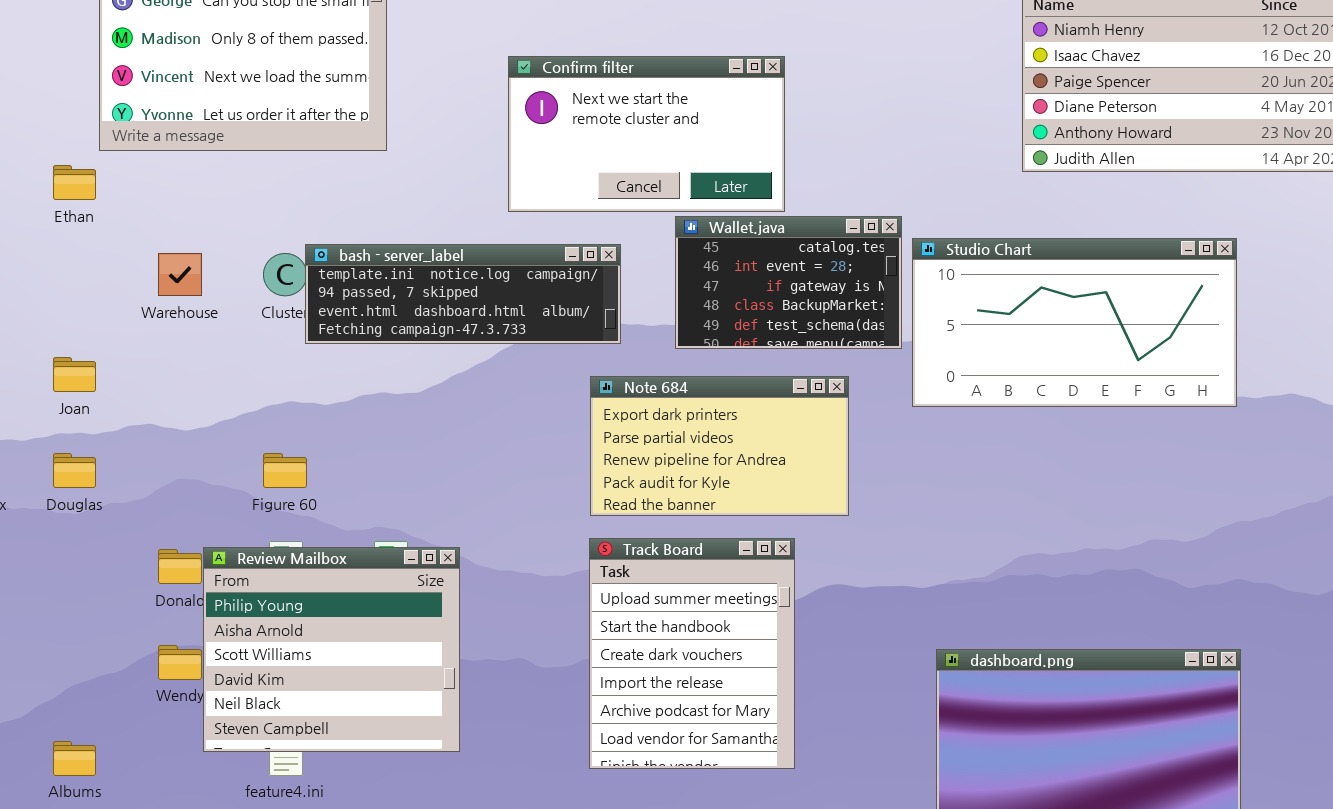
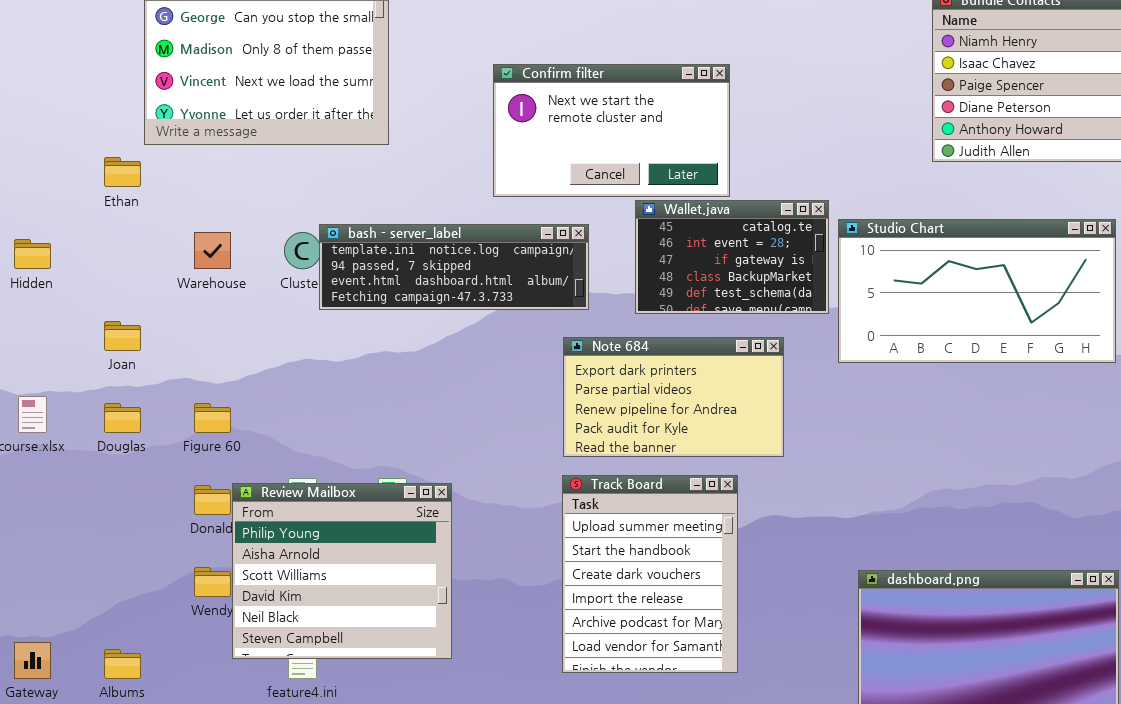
Figure 60: [263,453,307,488] -> [194,403,231,433], moved

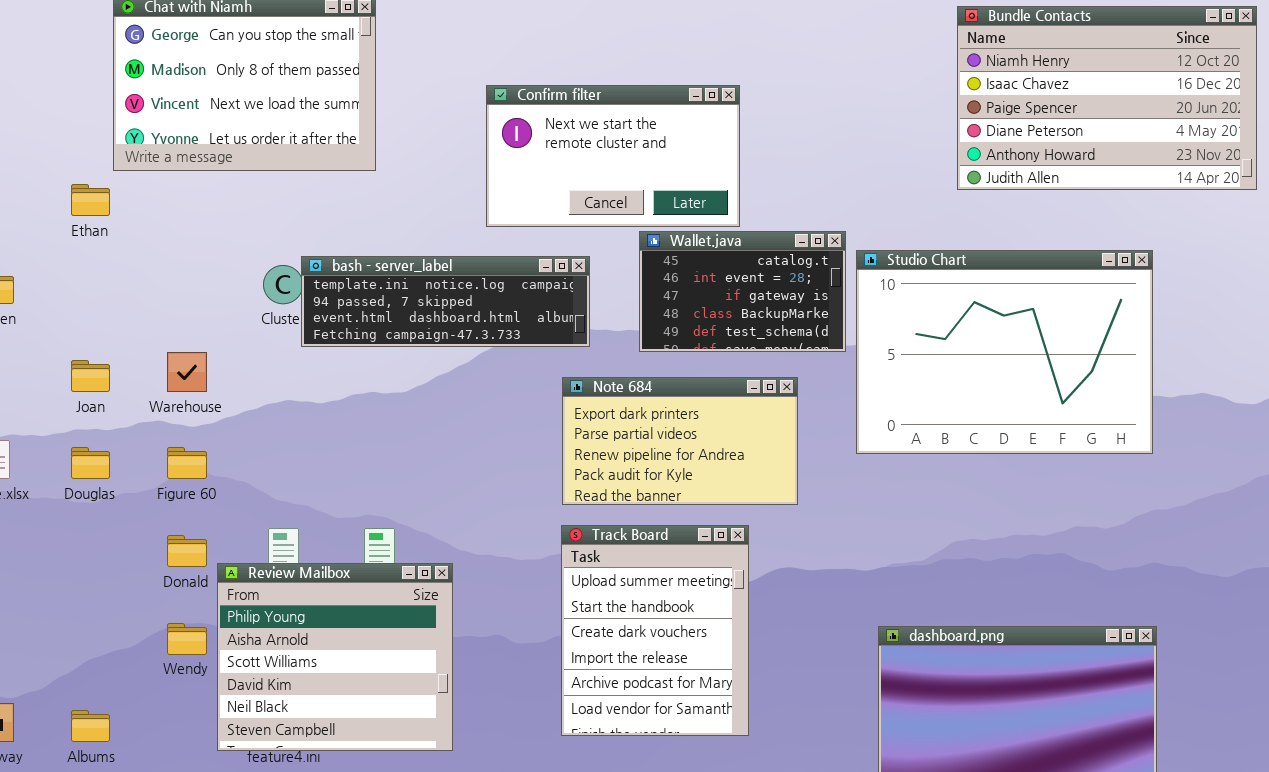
Studio Chart: [838,219,1116,363] -> [856,250,1153,454], resized
Warehouse: [194,232,231,269] -> [167,352,207,392], moved
Review Mailbox: [232,483,452,659] -> [217,563,453,751], moved

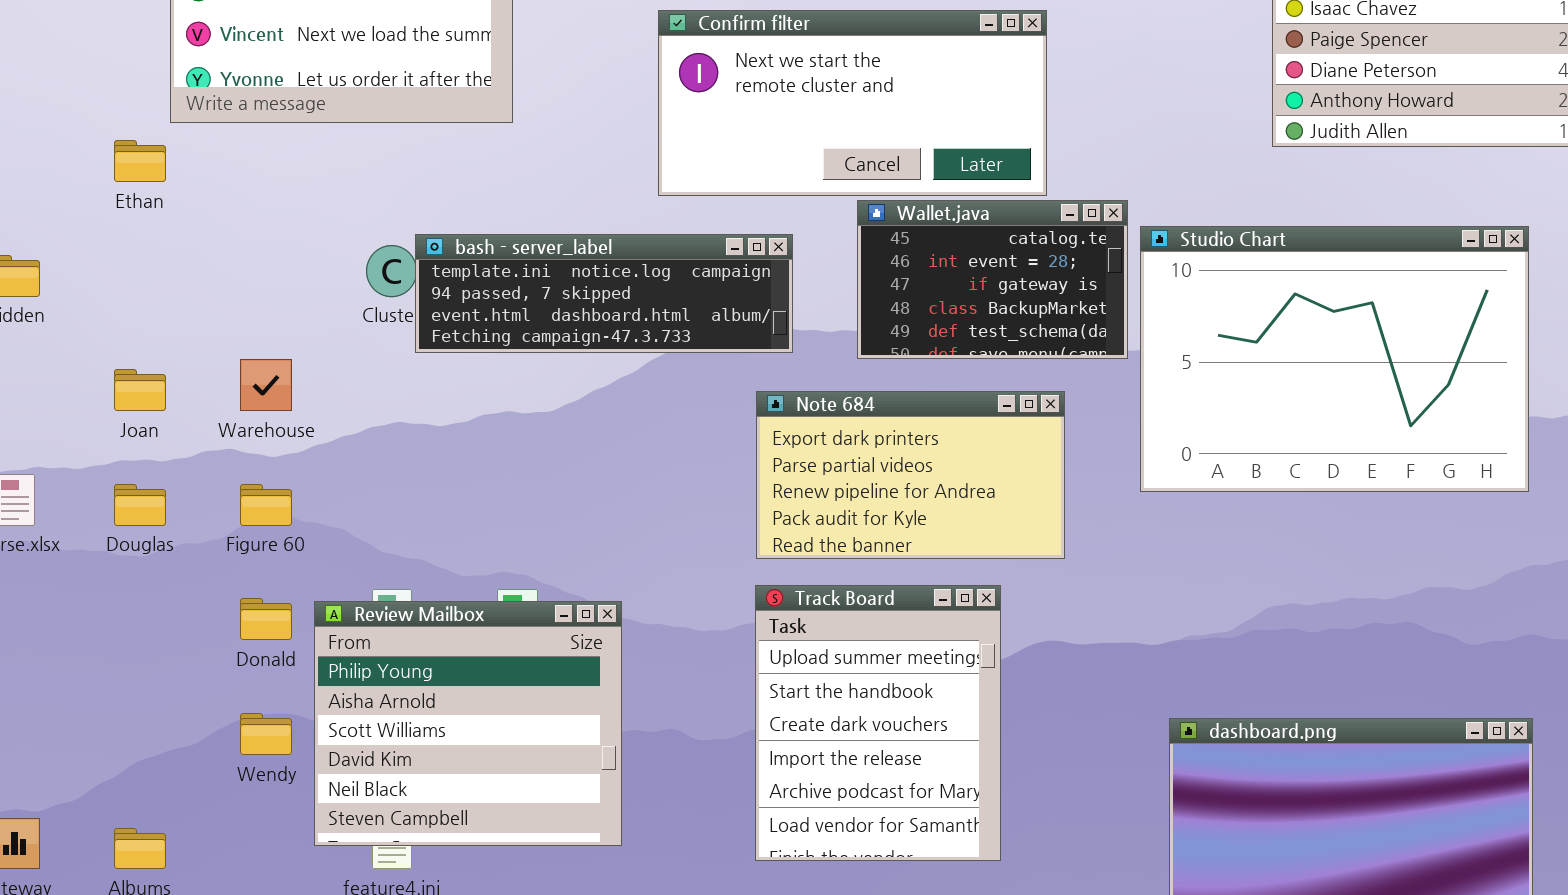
Confirm filter: [486,85,740,227] -> [658,10,1047,196], resized
Review Mailbox: [217,563,453,751] -> [314,601,622,846], moved

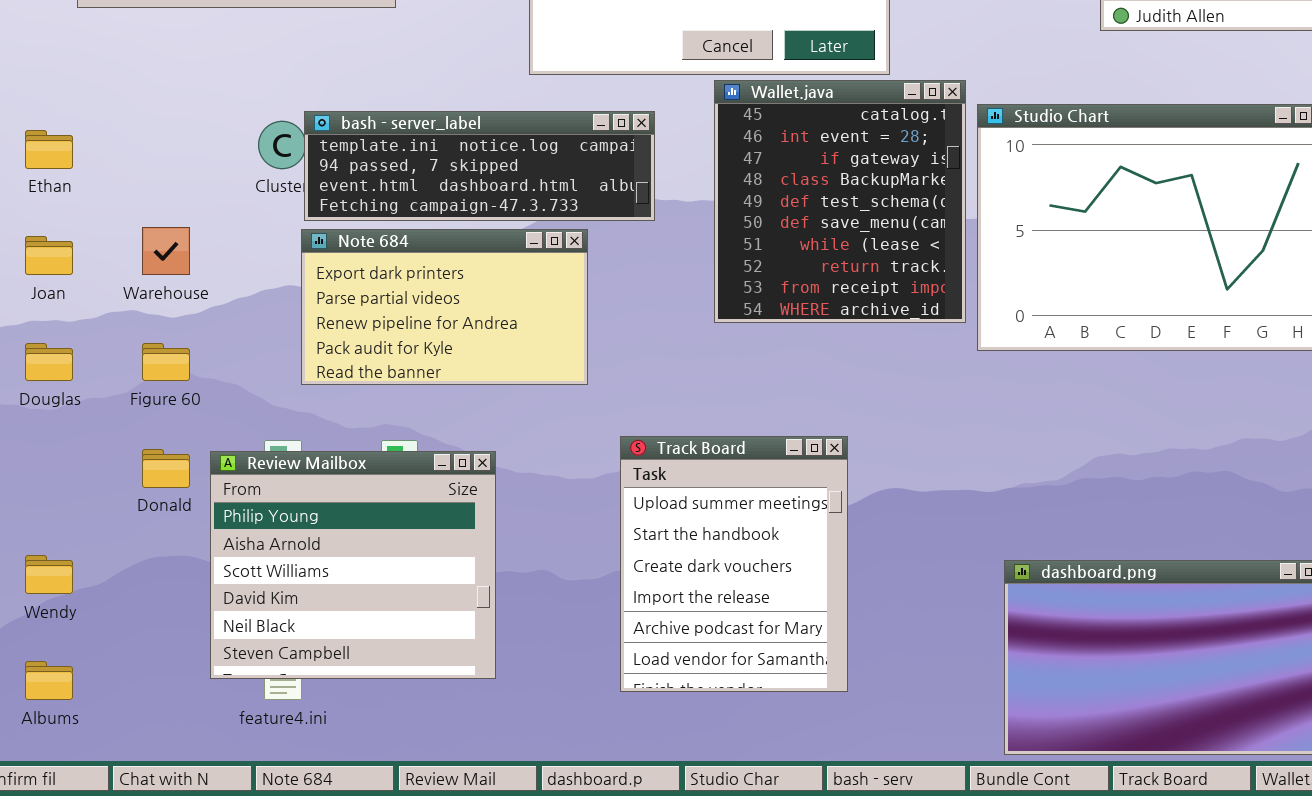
Ethan: [114,140,166,182] -> [25,130,73,169], moved
Wallet.java: [857,200,1128,359] -> [714,80,966,323], resized
Note 684: [756,391,1065,559] -> [301,229,588,385], moved
Wendy: [240,713,292,755] -> [25,555,73,594], moved

